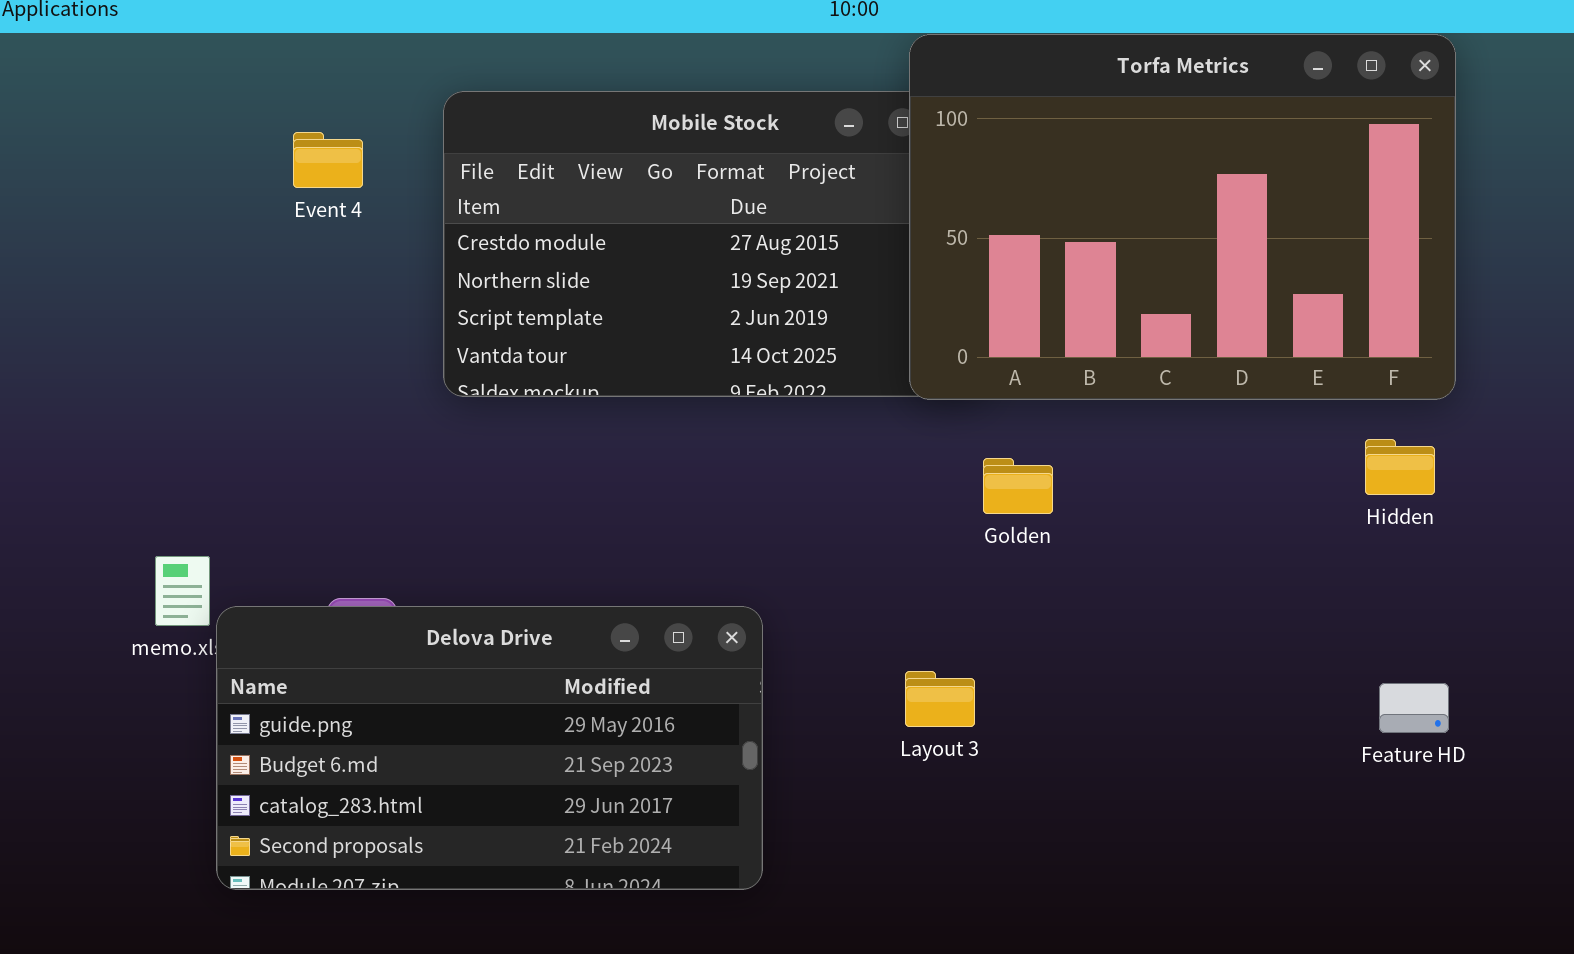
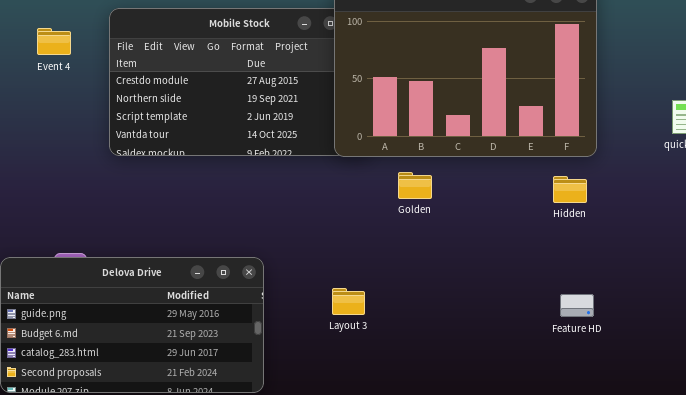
Golden: [983,458,1053,514] -> [398,172,432,199], moved

